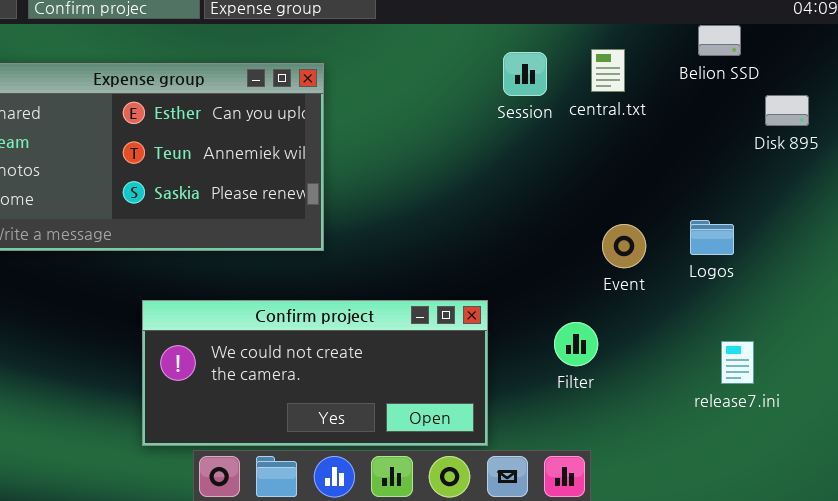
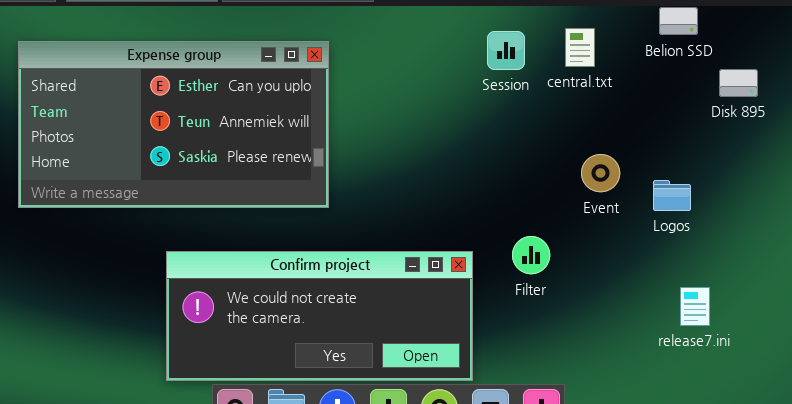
Event: [602,224,646,268] -> [581,154,620,192], moved
Filter: [554,322,598,366] -> [512,236,550,274], moved

